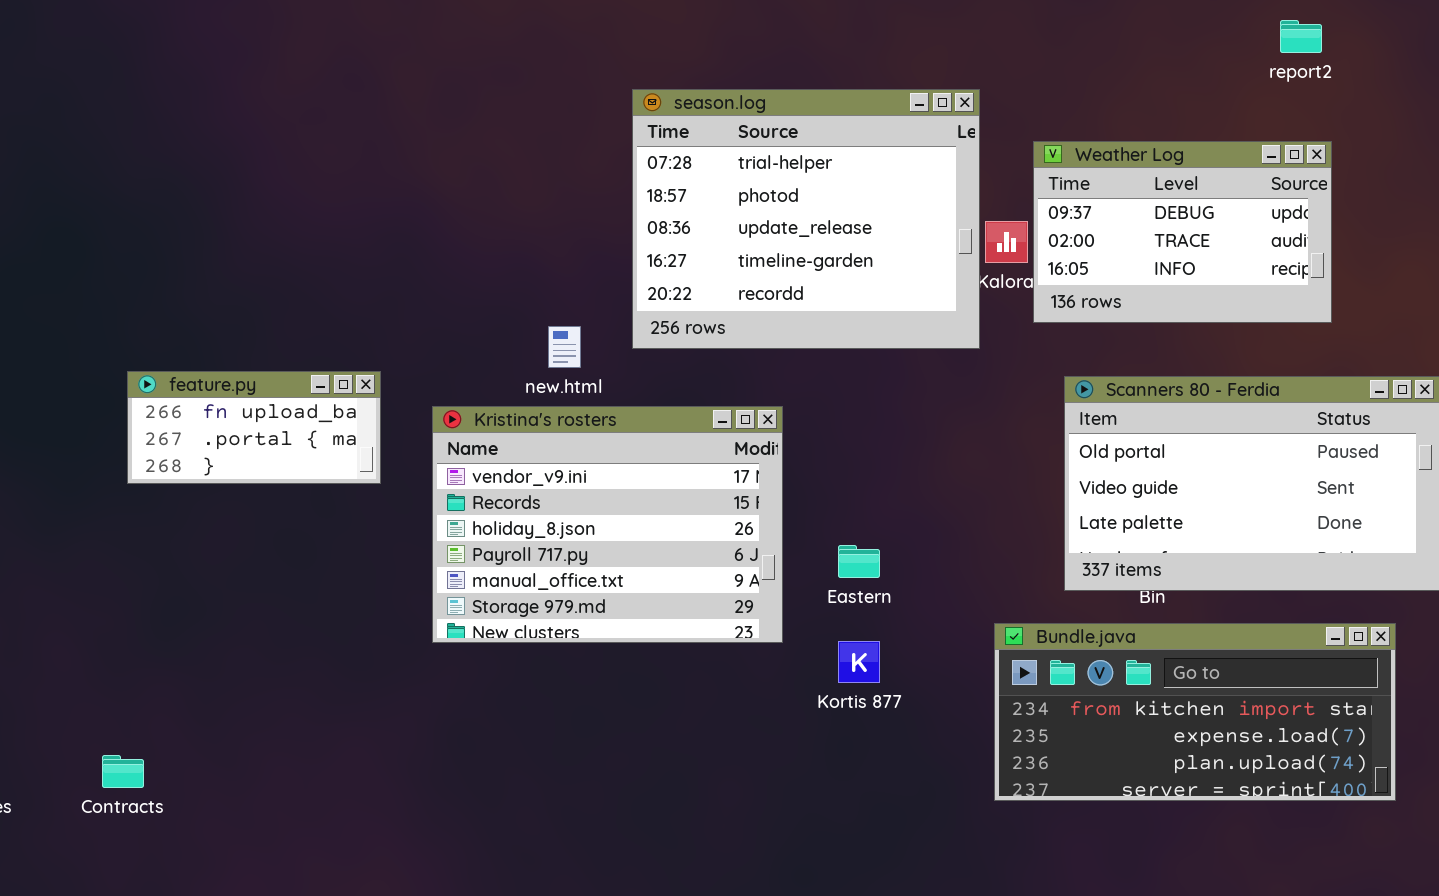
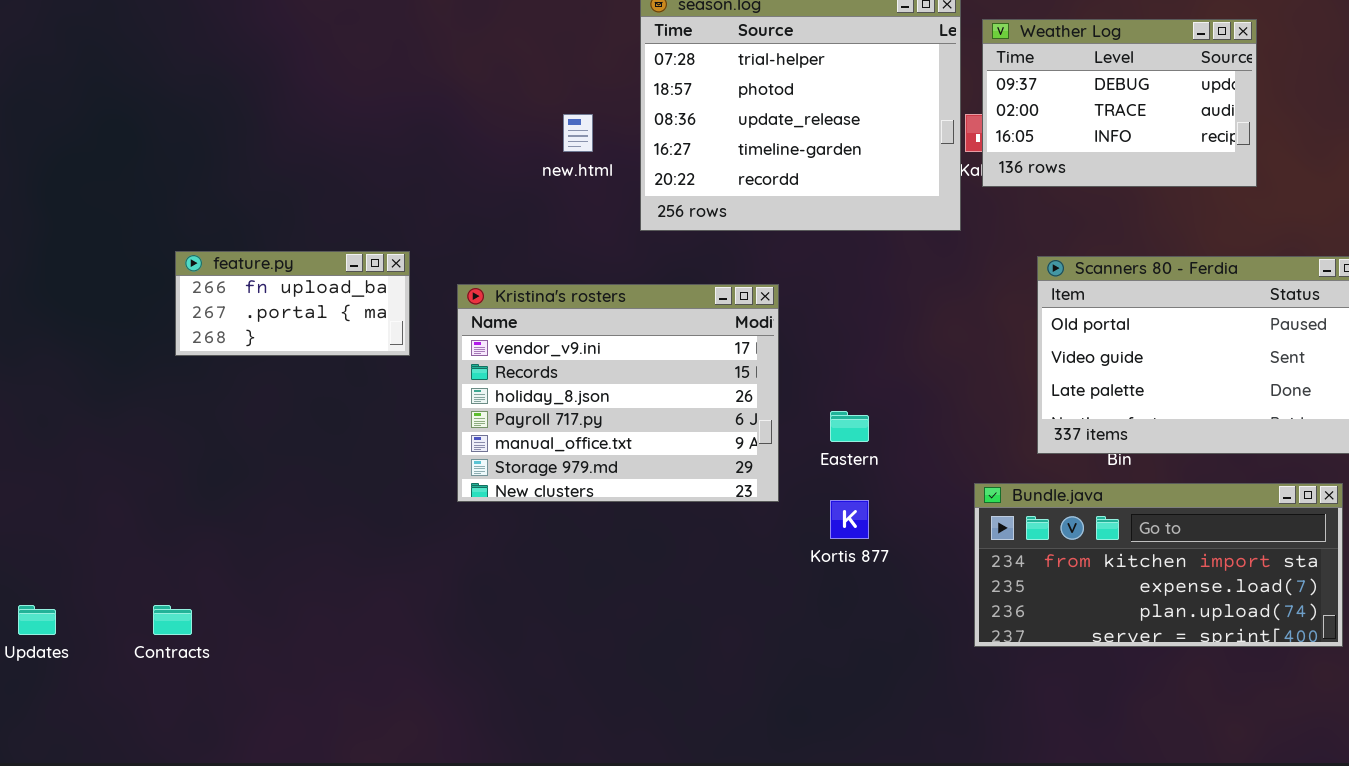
Weather Log: [1033,141,1332,323] -> [982,19,1257,187], moved
new.html: [548,326,581,368] -> [563,114,593,152], moved

